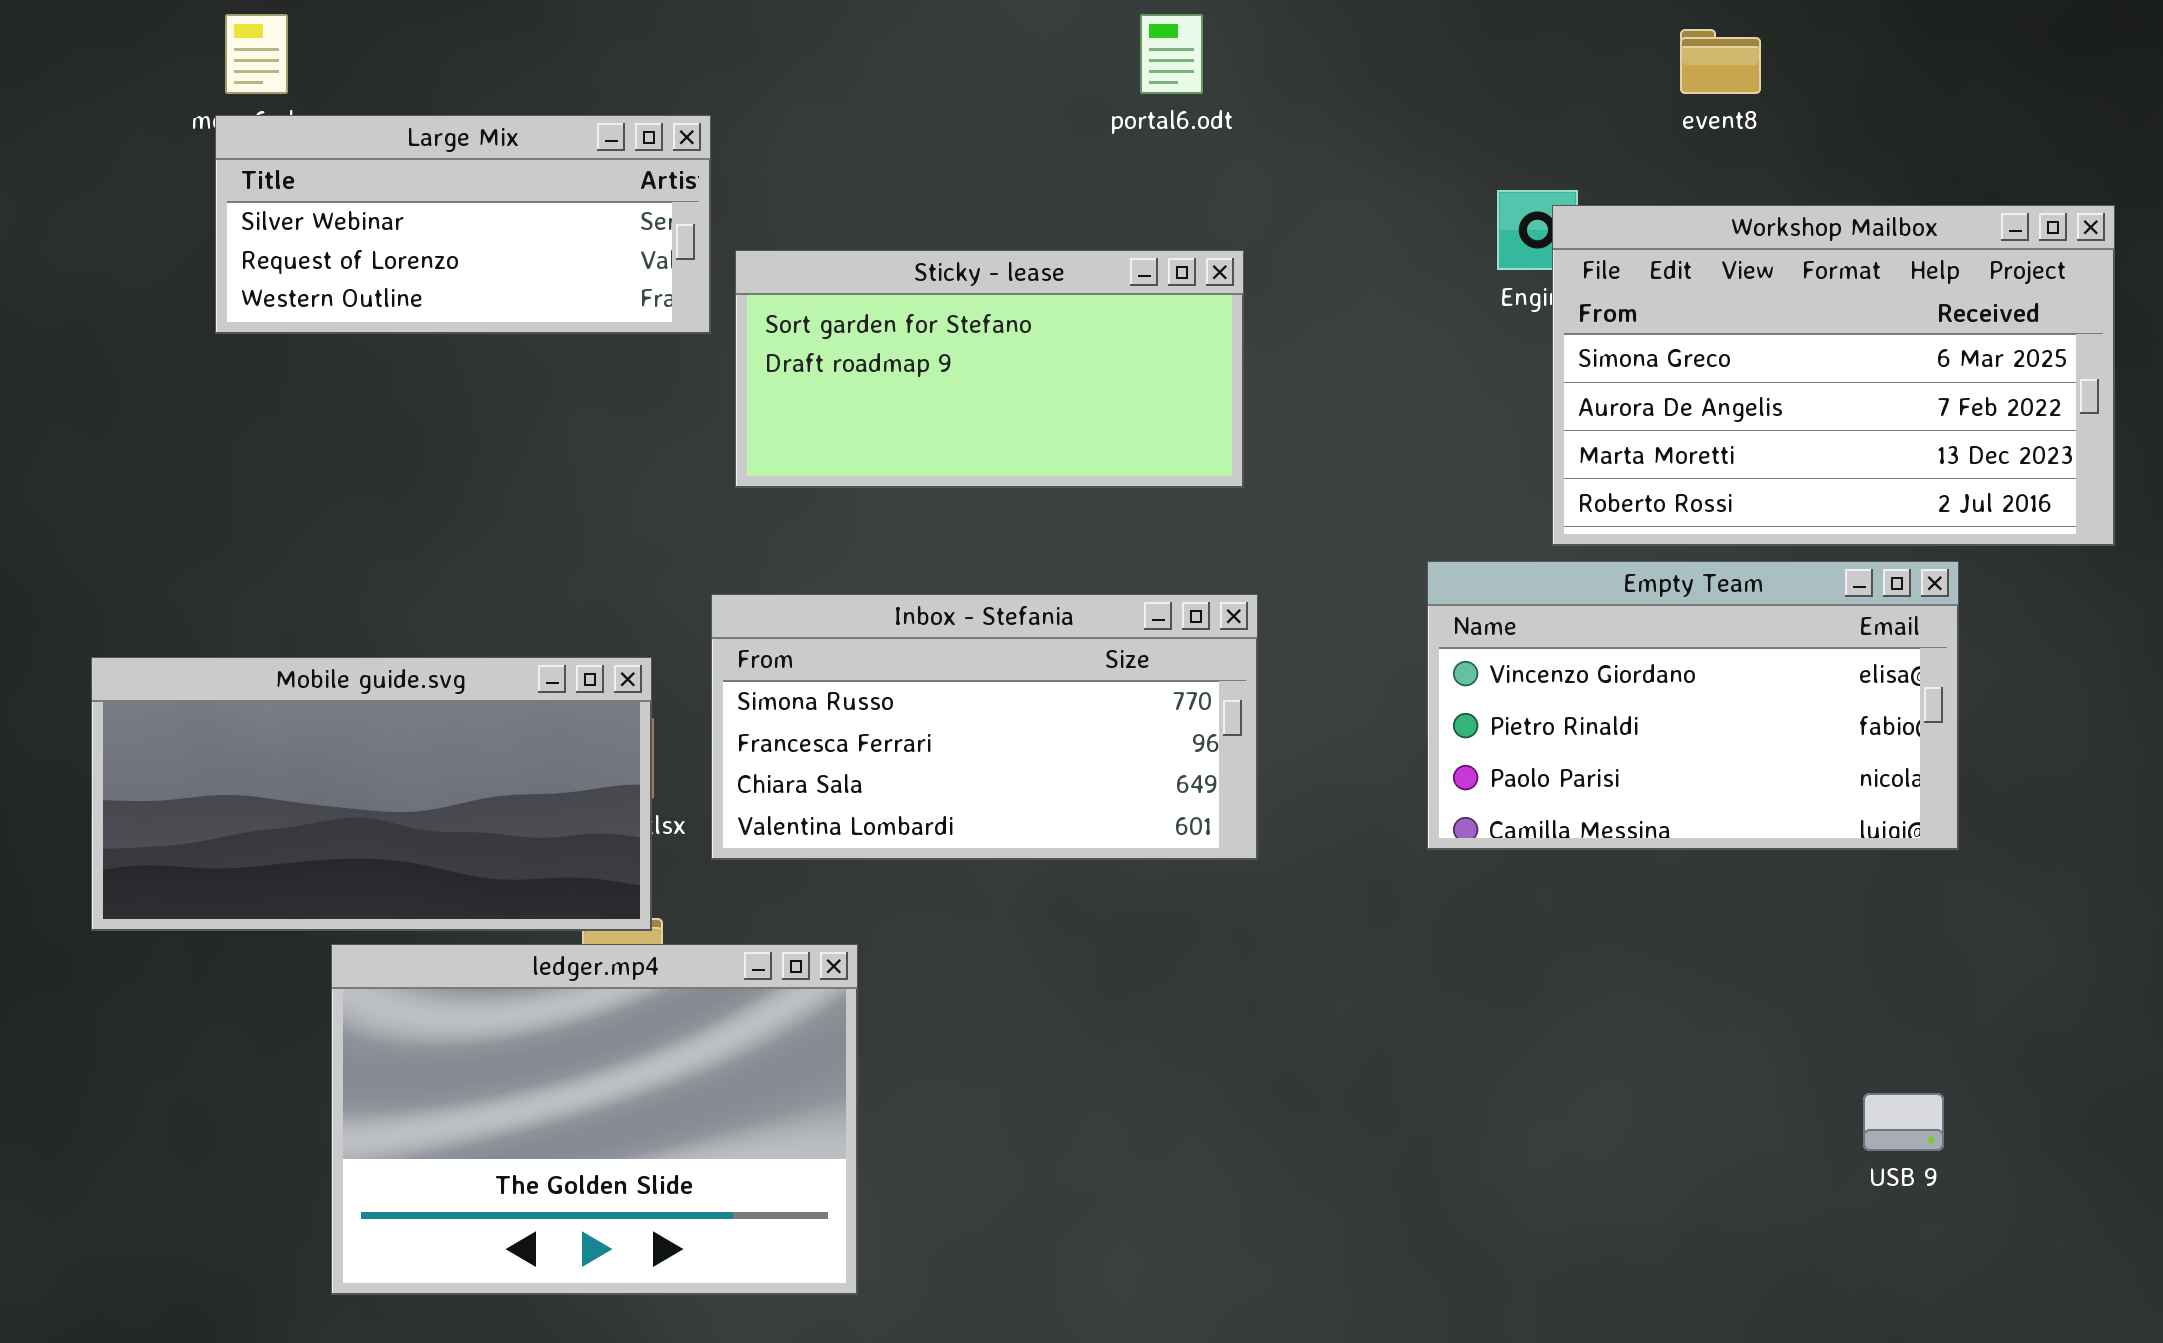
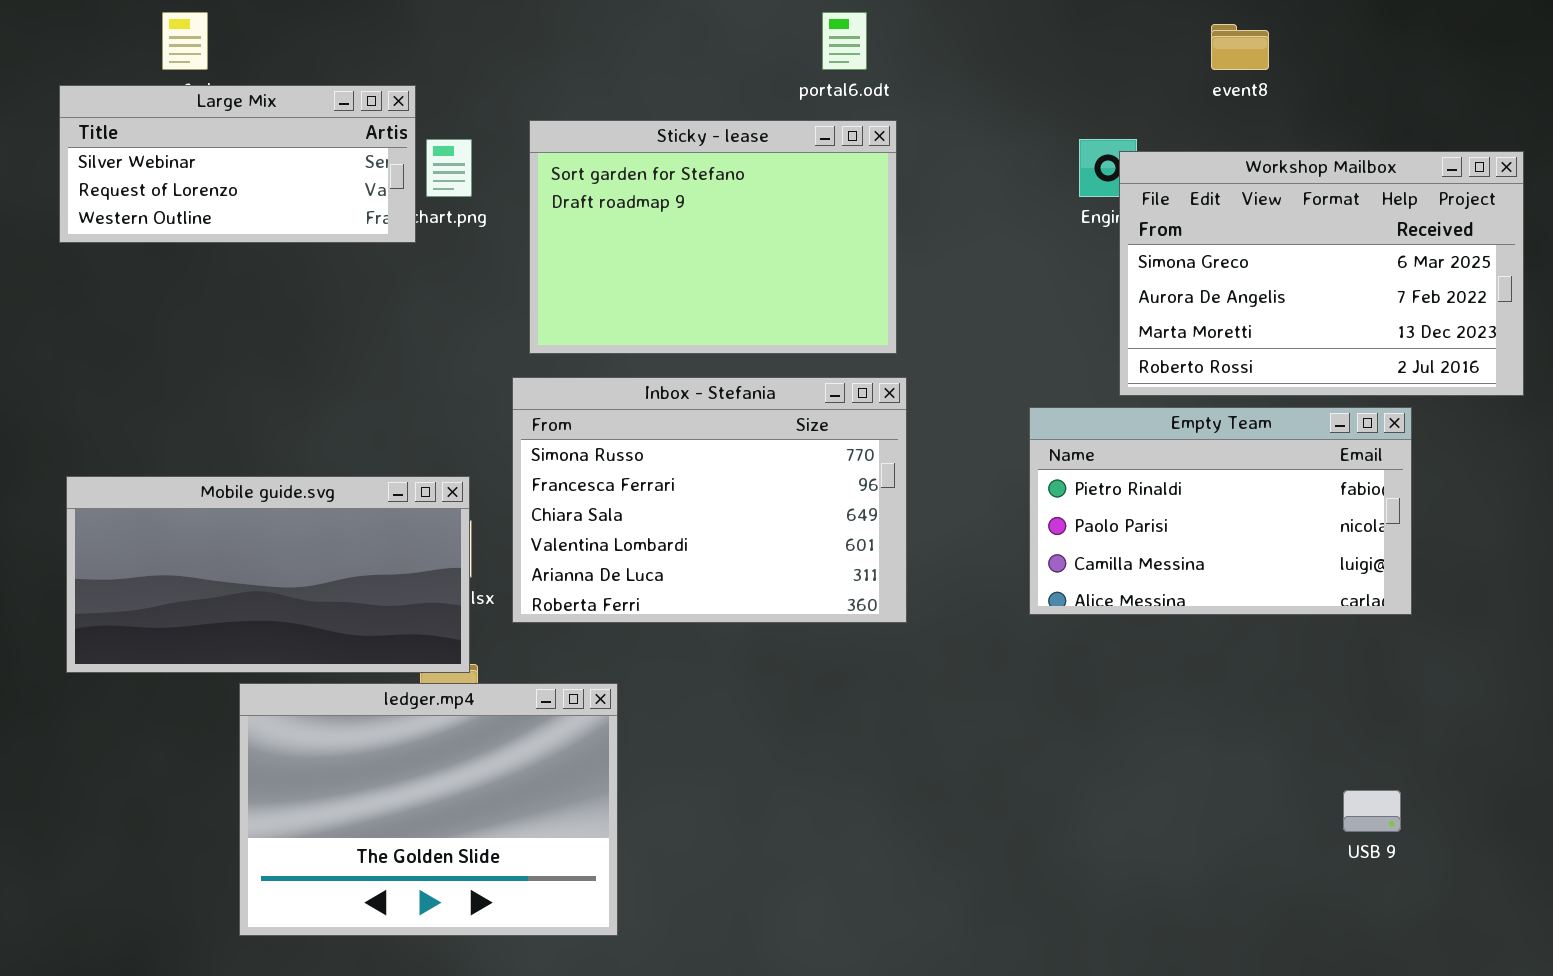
Large Mix: [215,115,711,334] -> [59,85,416,243], moved
Sticky - lease: [735,250,1244,488] -> [529,120,897,354], resized
Empty Team: [1427,561,1959,850] -> [1029,407,1412,615], scrolled down 1 row
Inbox - Stefania: [711,594,1258,860] -> [512,377,907,623], resized

